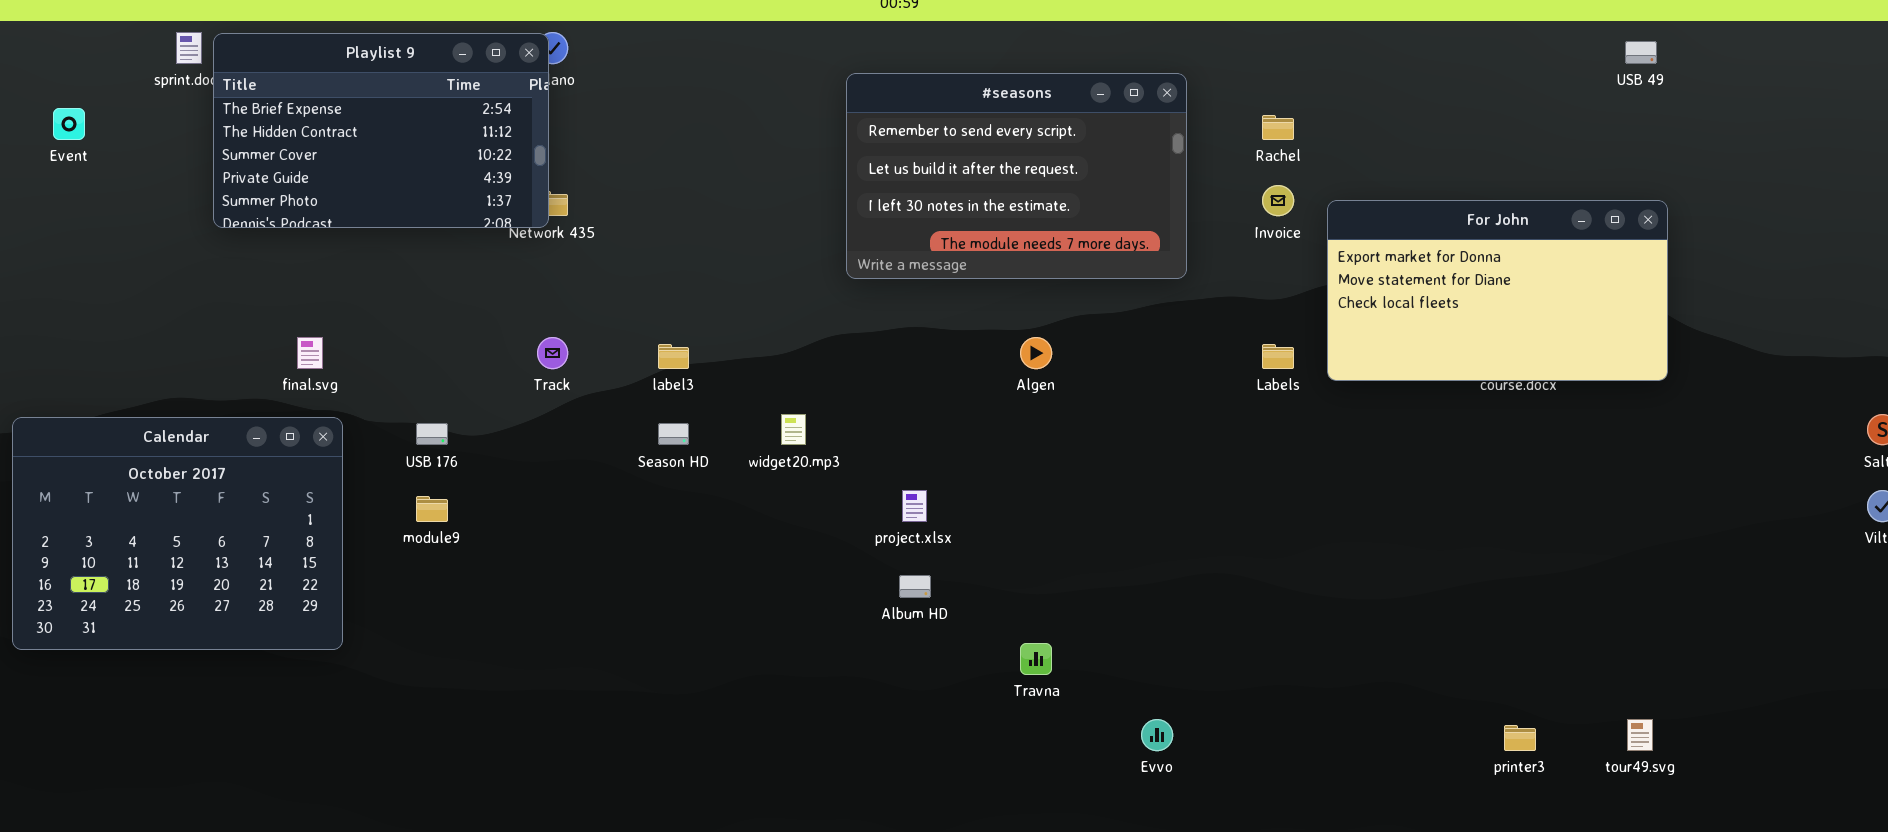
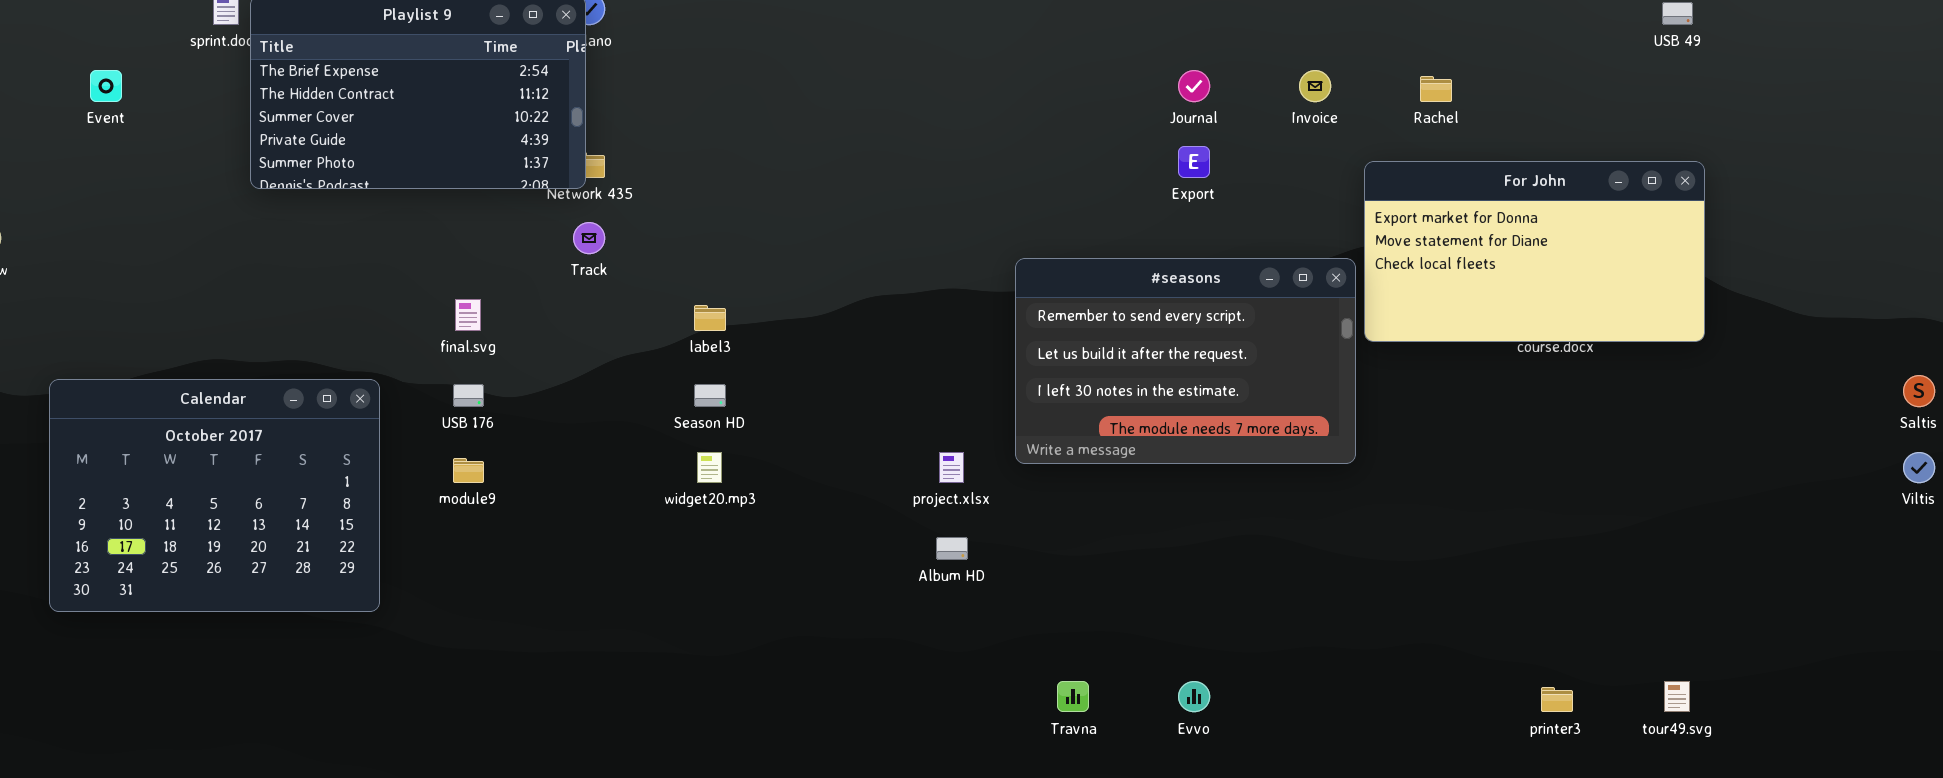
#seasons: [846,73,1187,279] -> [1015,258,1356,464], moved
Rachel: [1262,115,1294,140] -> [1420,76,1452,102], moved
Invoice: [1262,185,1294,216] -> [1299,70,1331,102], moved
final.svg: [297,337,323,369] -> [455,299,481,331], moved
Track: [537,337,568,369] -> [573,222,605,254], moved
widget20.mp3: [781,414,806,445] -> [697,452,722,483], moved
Travna: [1020,643,1052,675] -> [1057,681,1089,712], moved

